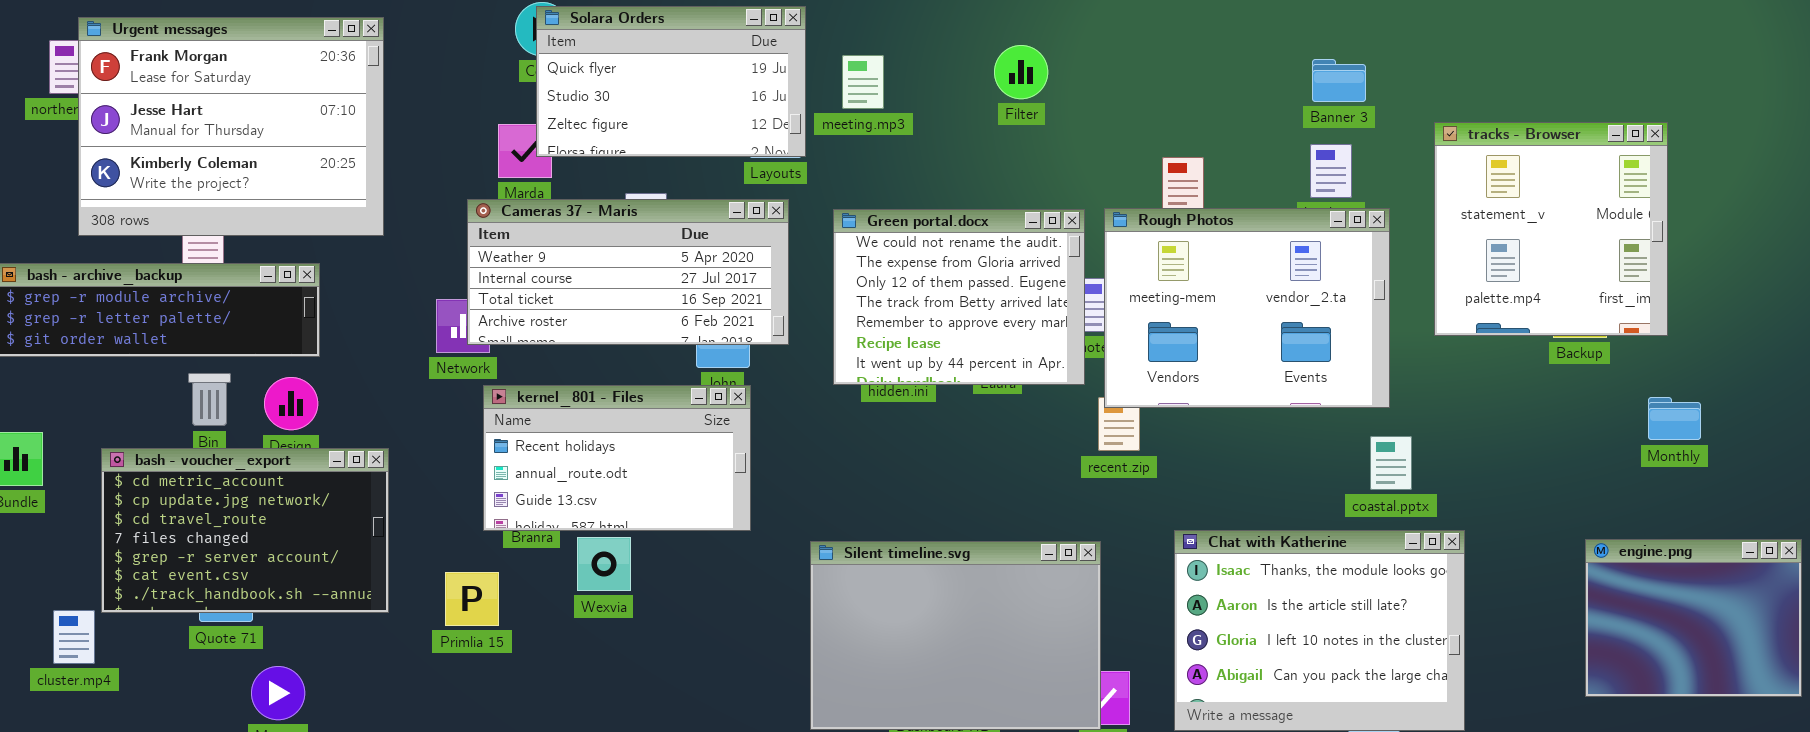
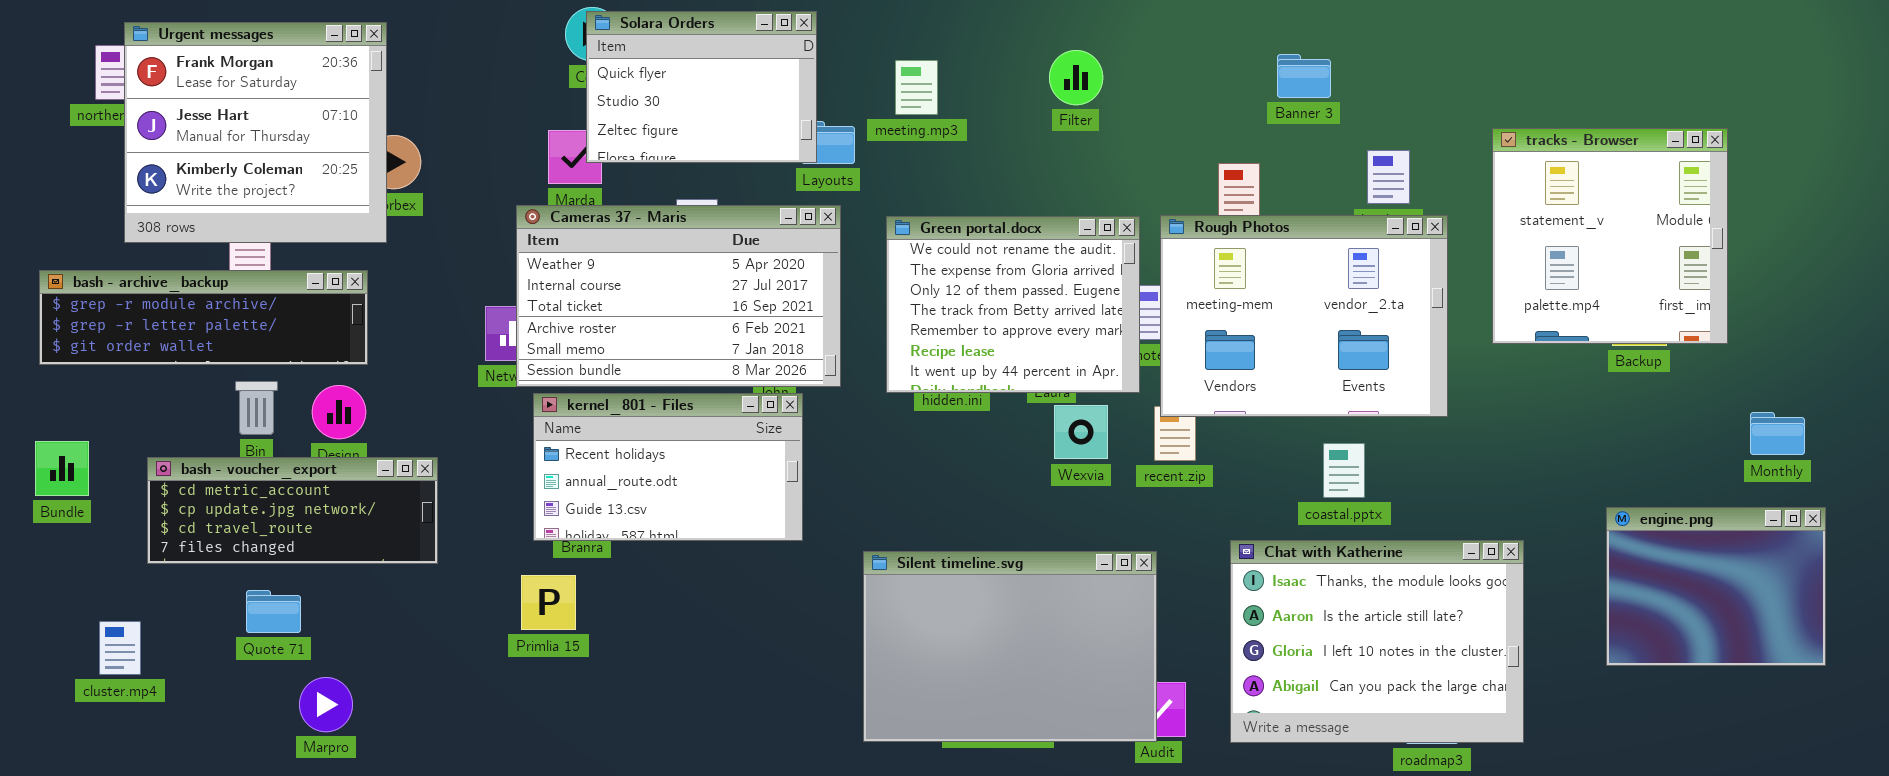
Solara Orders: [536,6,806,157] -> [586,11,817,163], resized
Urgent messages: [78,17,384,236] -> [124,22,387,243], resized
Banner 3: [1312,59,1366,102] -> [1277,54,1331,98], moved
Cameras 37 - Maris: [467,199,789,345] -> [516,205,841,387], resized
Monthly: [1648,397,1701,440] -> [1750,412,1805,455], moved
coastal.pptx: [1370,436,1412,490] -> [1323,443,1365,498], moved
bash - voucher_export: [101,448,389,613] -> [147,457,438,564], resized
Wexvia: [577,537,631,591] -> [1054,405,1108,459], moved
engine.png: [1585,539,1802,697] -> [1606,507,1826,666], moved
Primlia 15: [445,572,499,626] -> [521,575,576,630], moved

